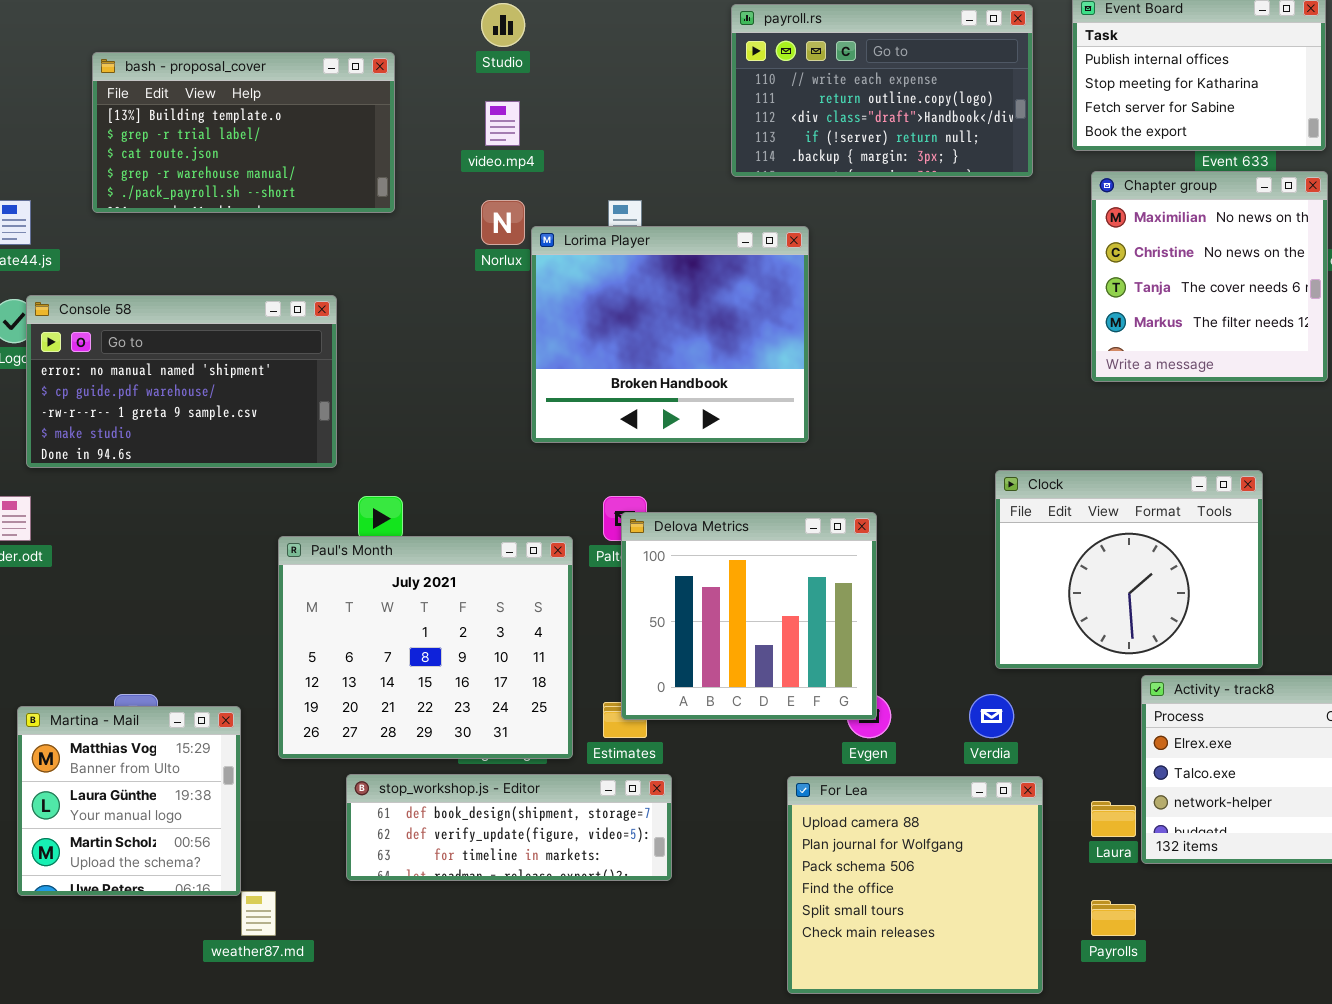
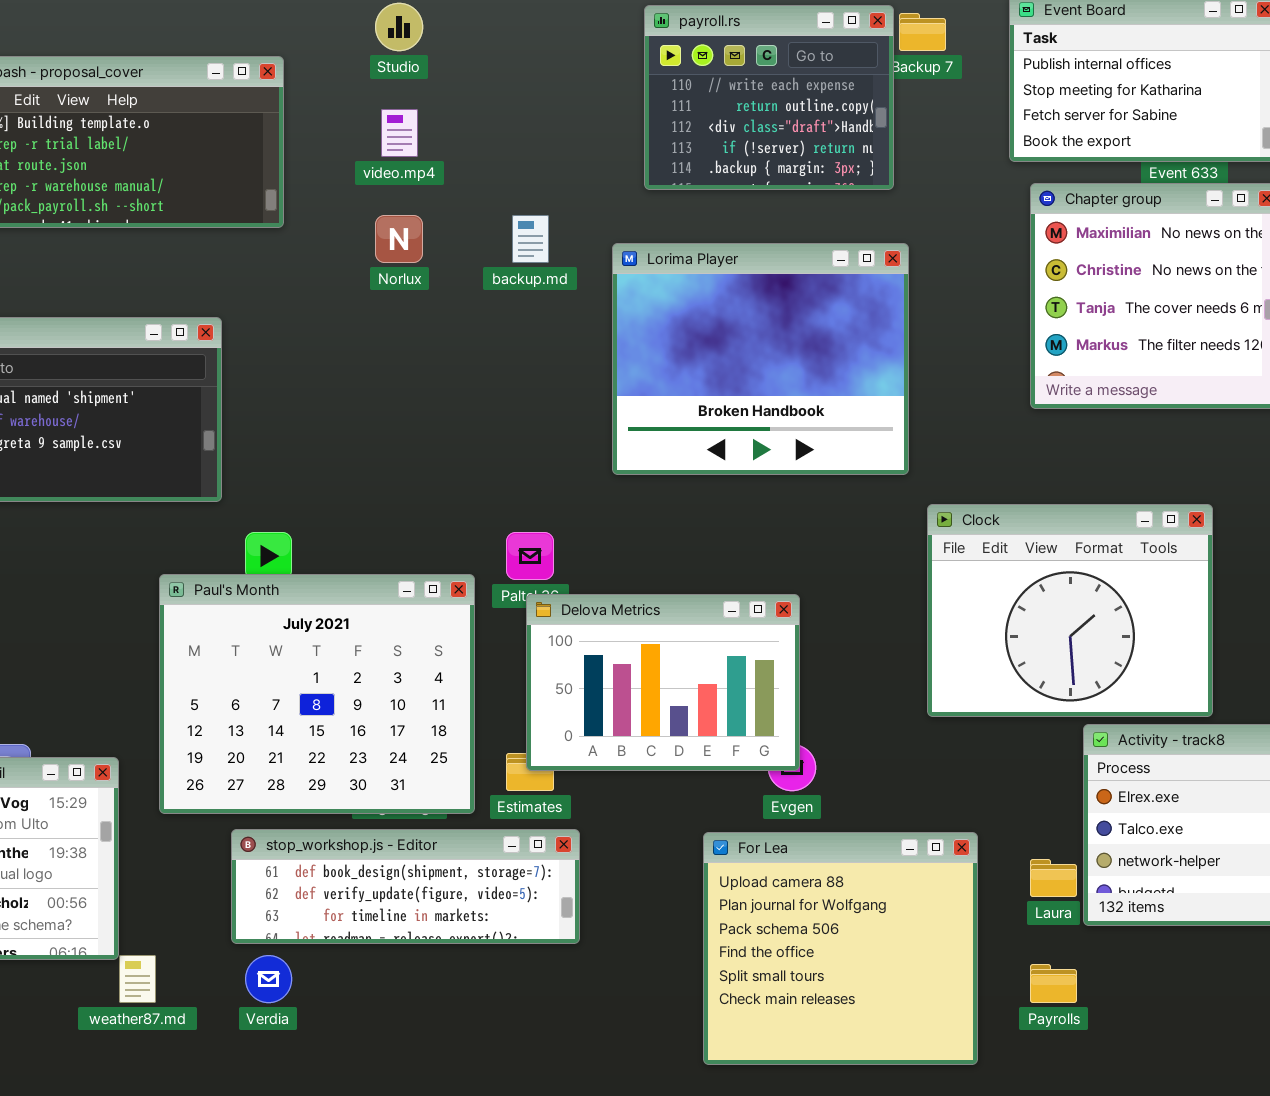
payroll.rs: [731,4,1033,177] -> [644,5,894,190], resized
Lorima Player: [531,226,809,443] -> [612,243,909,475], moved
Delova Metrics: [621,512,877,720] -> [526,594,800,771], resized
Verdia: [969,694,1014,738] -> [245,955,292,1003], moved

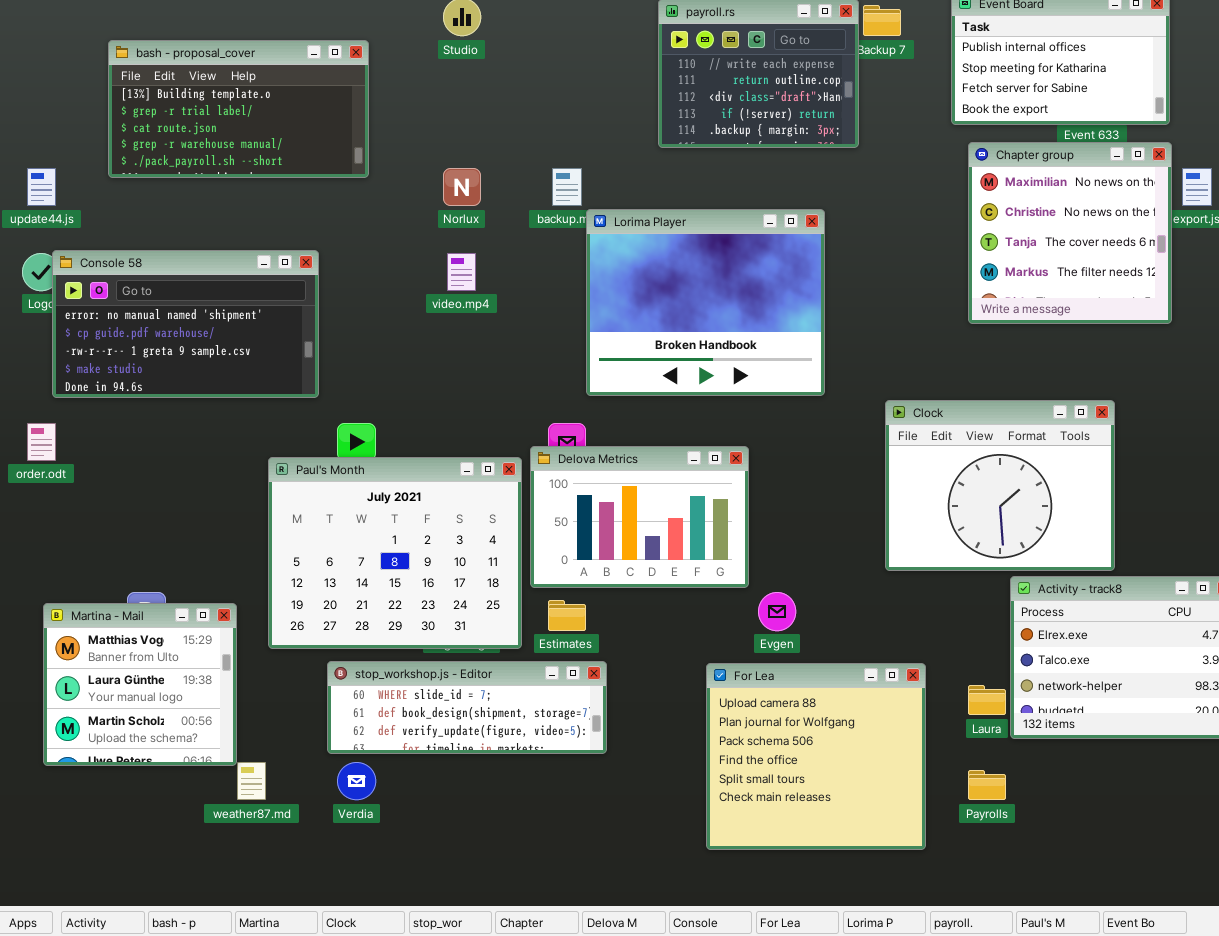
video.mp4: [381,109,418,157] -> [447,253,476,291], moved
Lorima Player: [612,243,909,475] -> [586,209,825,396], moved
Delova Metrics: [526,594,800,771] -> [530,446,749,588], moved
stop_workshop.js - Editor: [231,829,580,944] -> [327,661,607,754], scrolled up 1 row

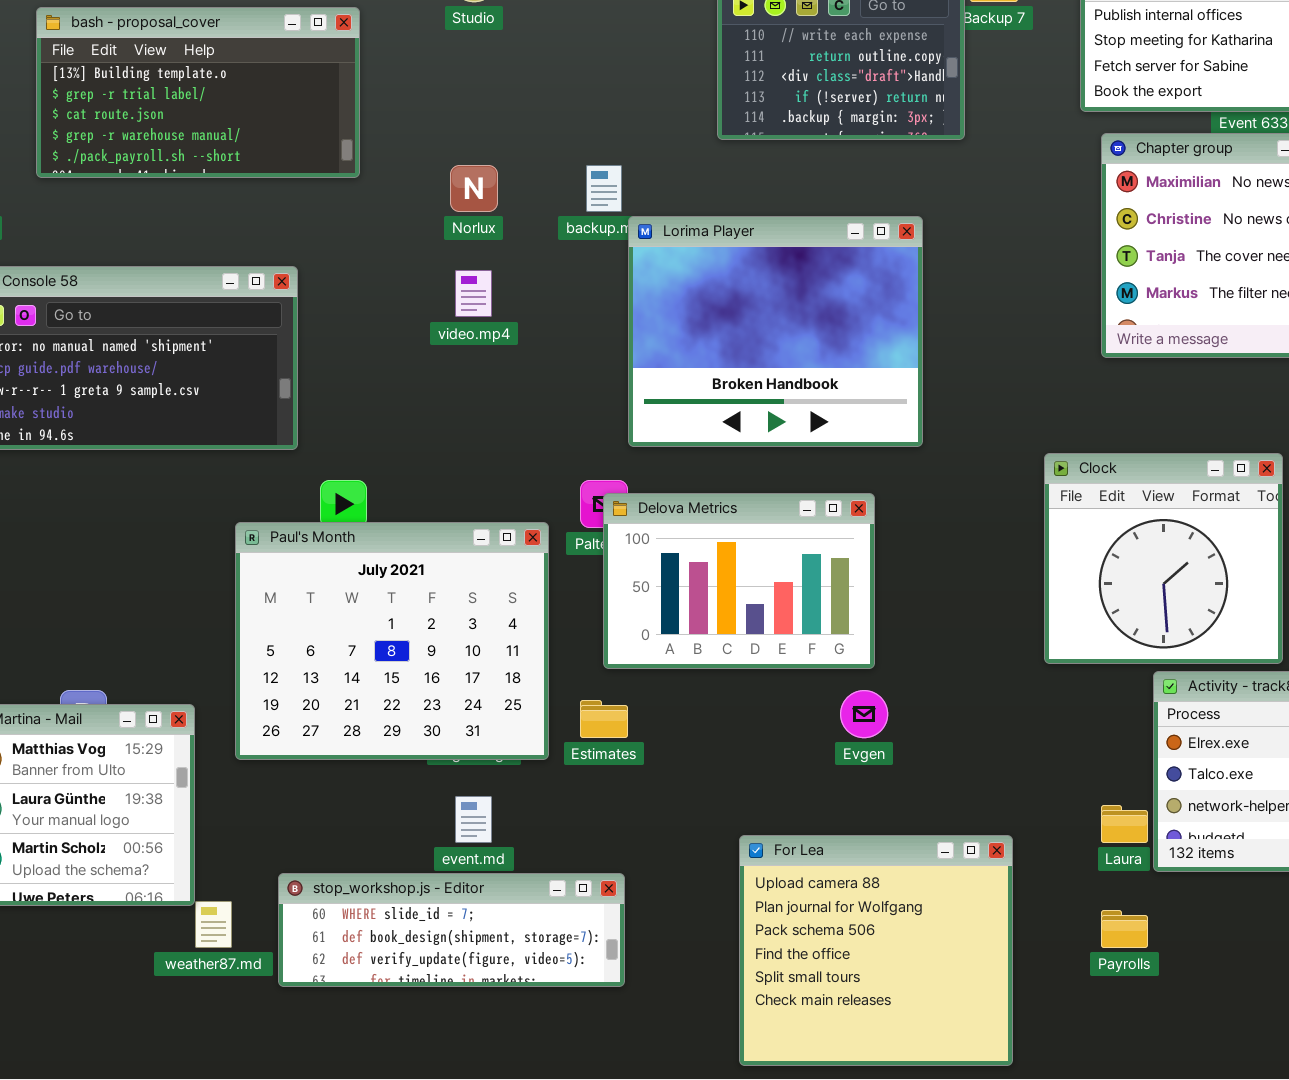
Clock: [885,400,1115,571] -> [1044,453,1283,664], resized
Delova Metrics: [530,446,749,588] -> [603,493,875,669], moved
stop_workshop.js - Editor: [327,661,607,754] -> [278,873,625,987], moved
For Lea: [706,663,926,850] -> [739,835,1013,1066], moved

